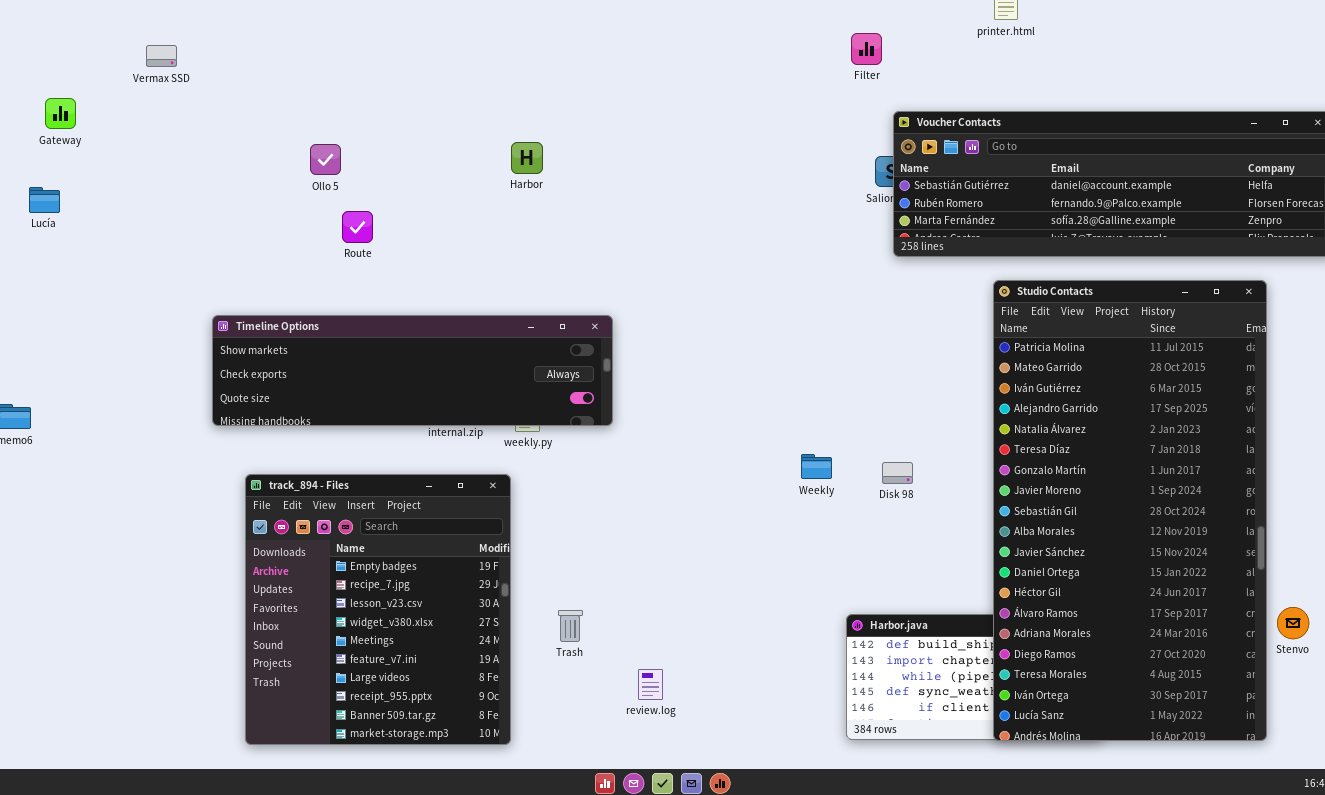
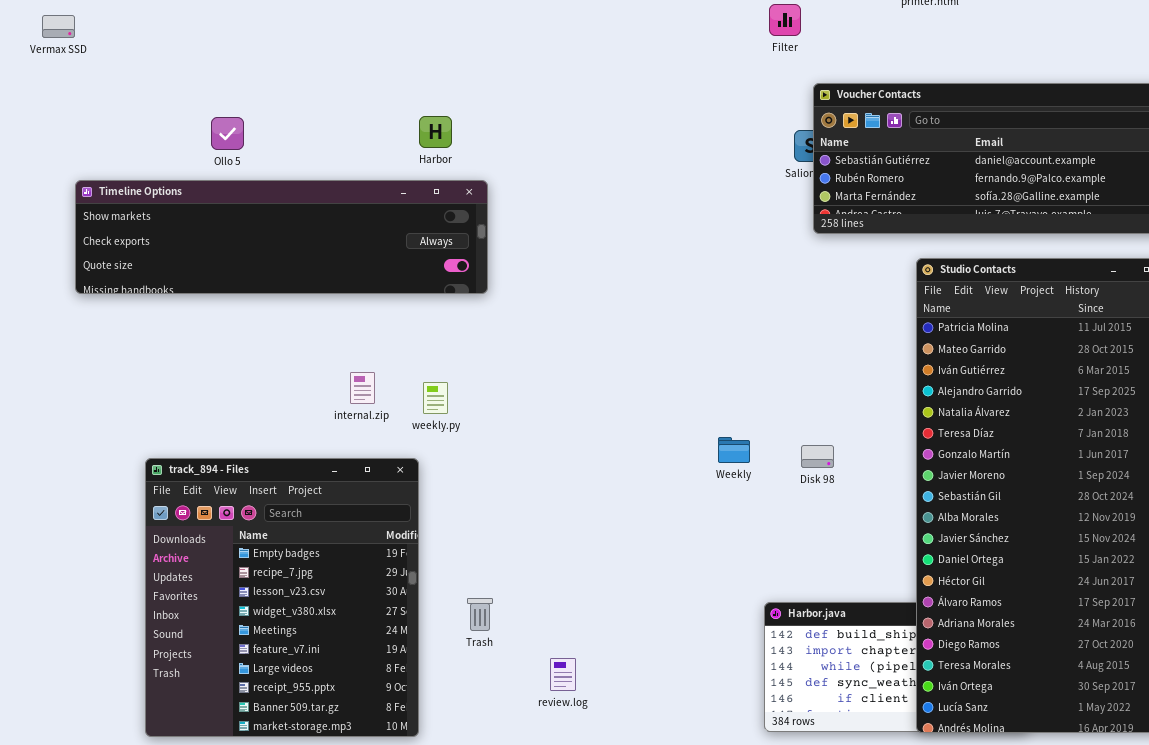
Timeline Options: [212,315,613,426] -> [75,180,488,294], moved

